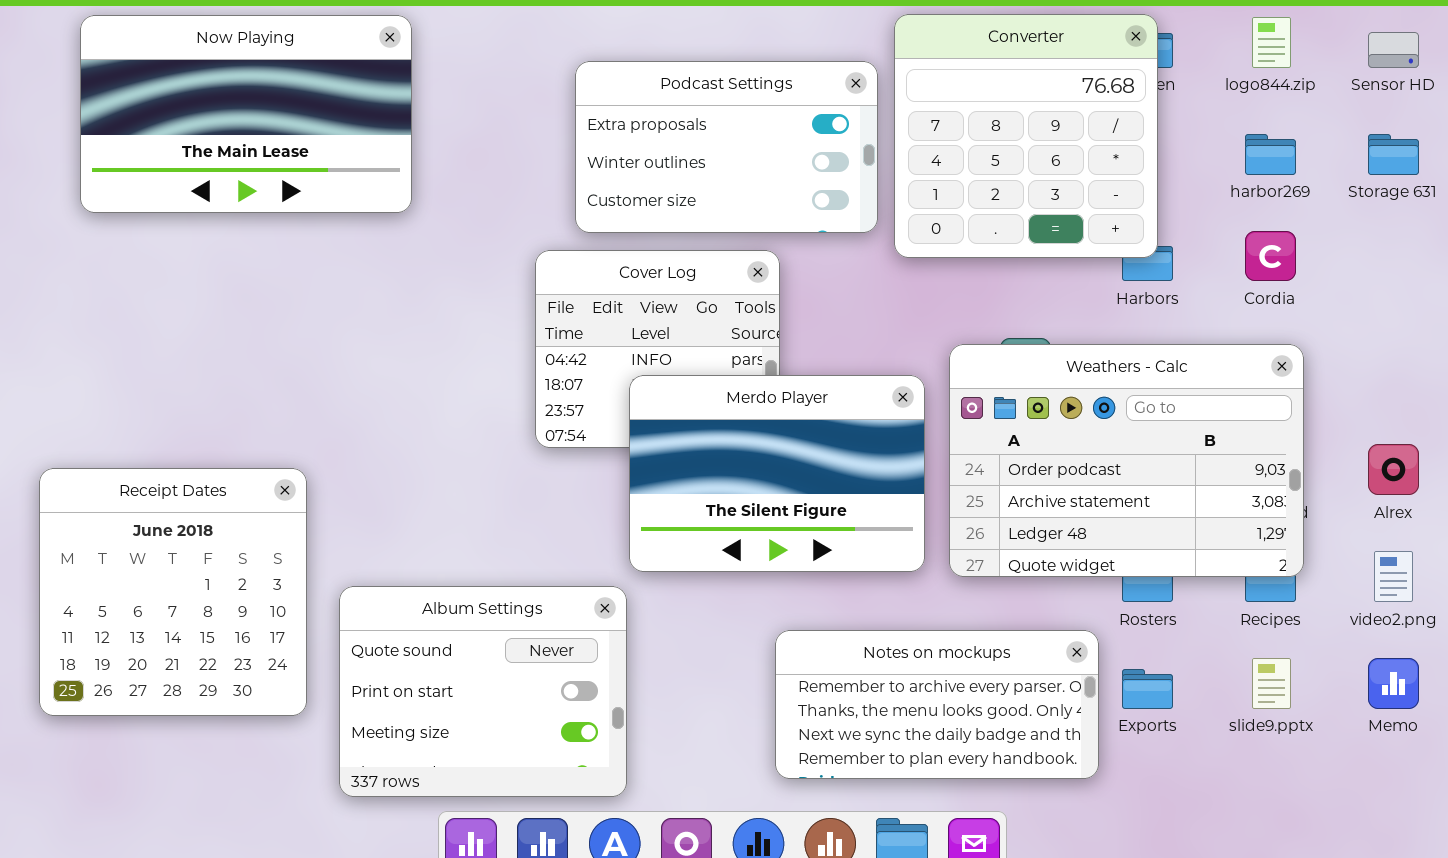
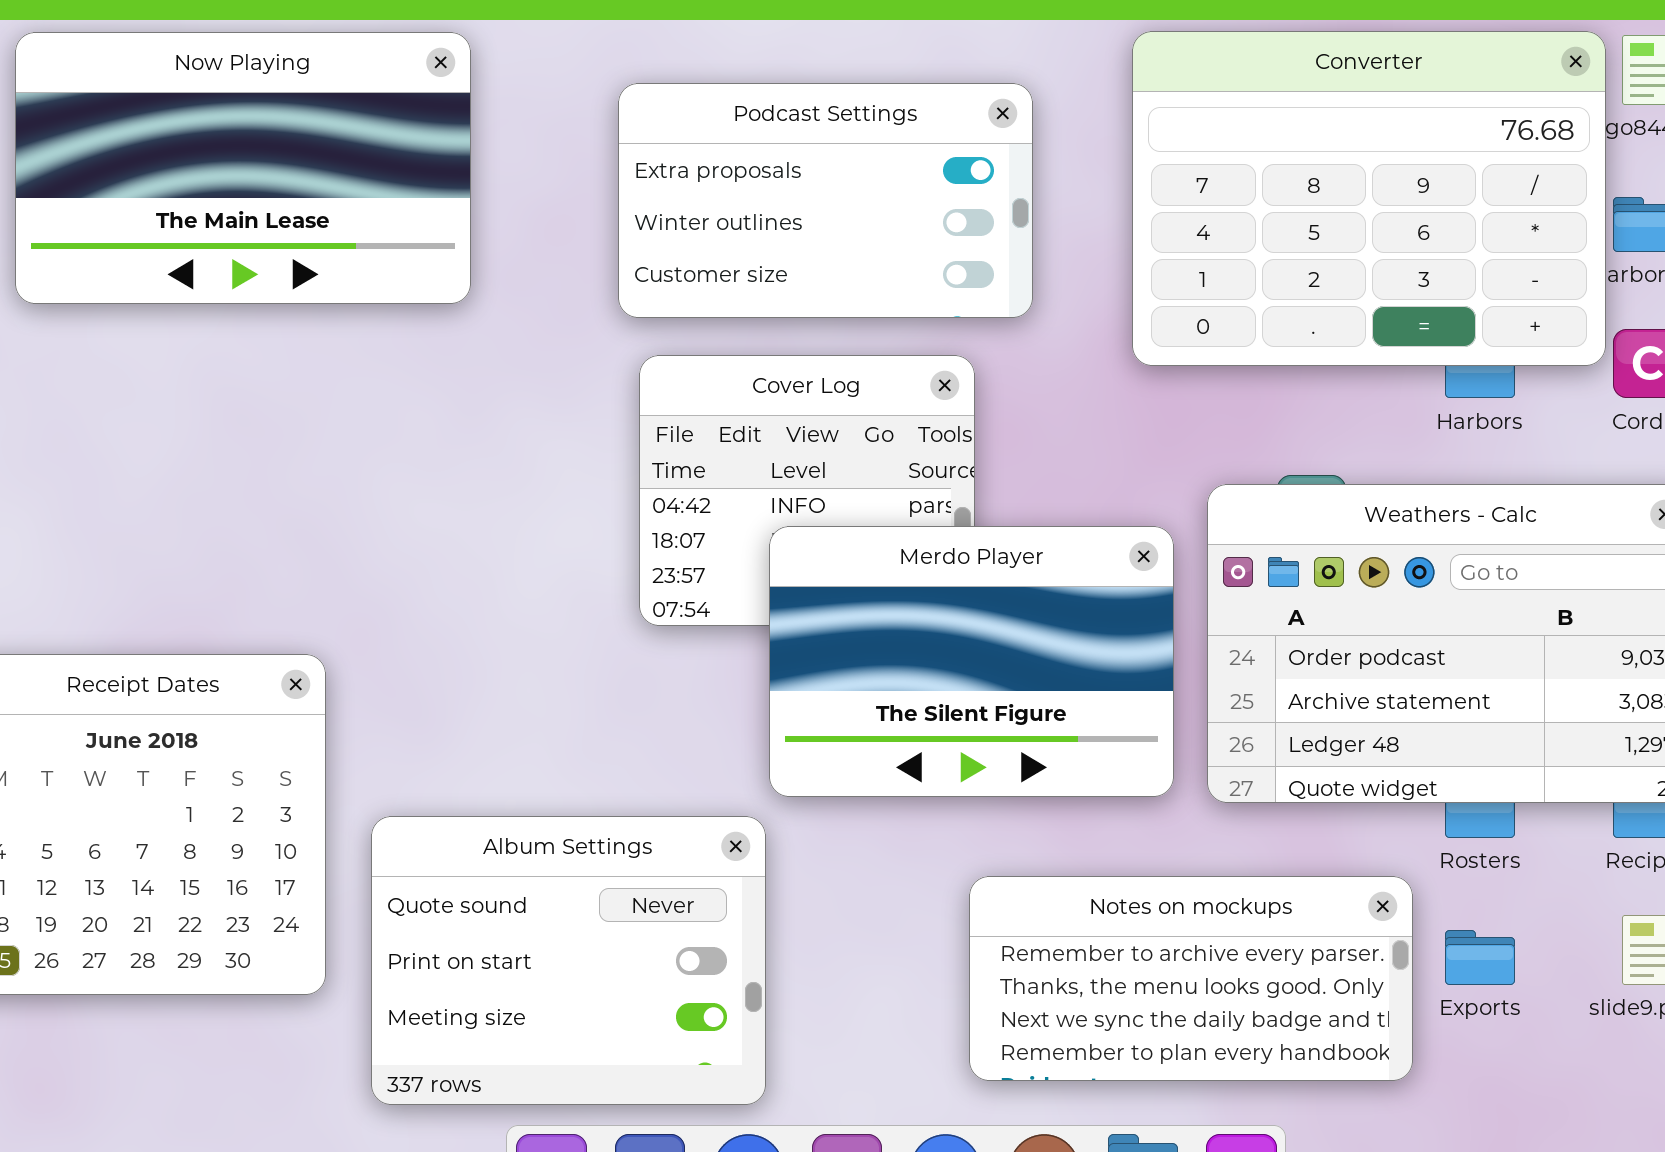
Converter: [894,14,1158,258] -> [1132,31,1606,366], resized
Podcast Settings: [575,61,878,233] -> [618,83,1033,318], moved

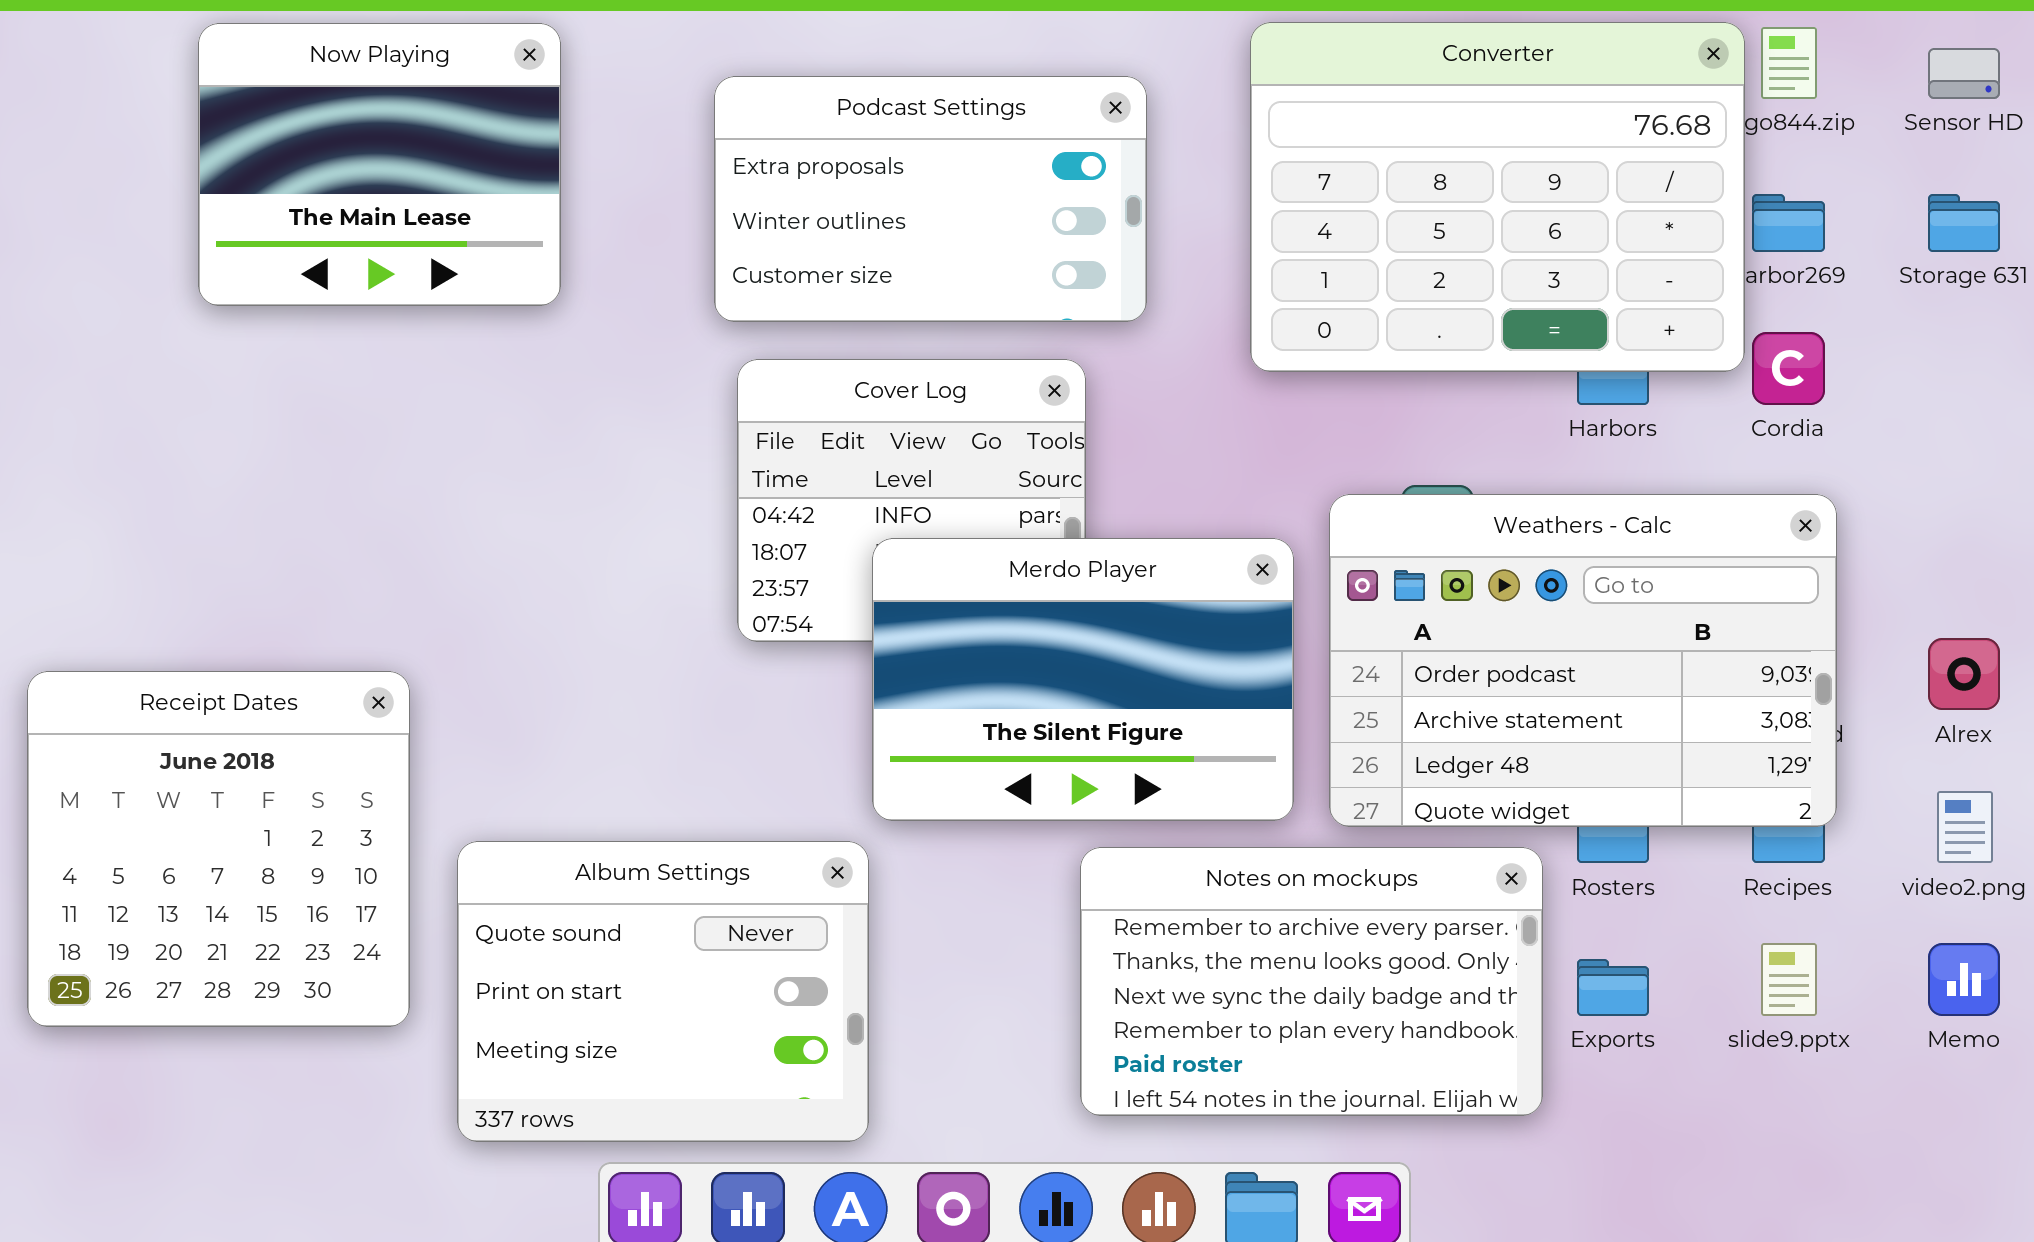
Now Playing: [15,32,471,304] -> [198,23,561,306], resized
Notes on mockups: [969,876,1413,1081] -> [1080,847,1543,1116], resized

